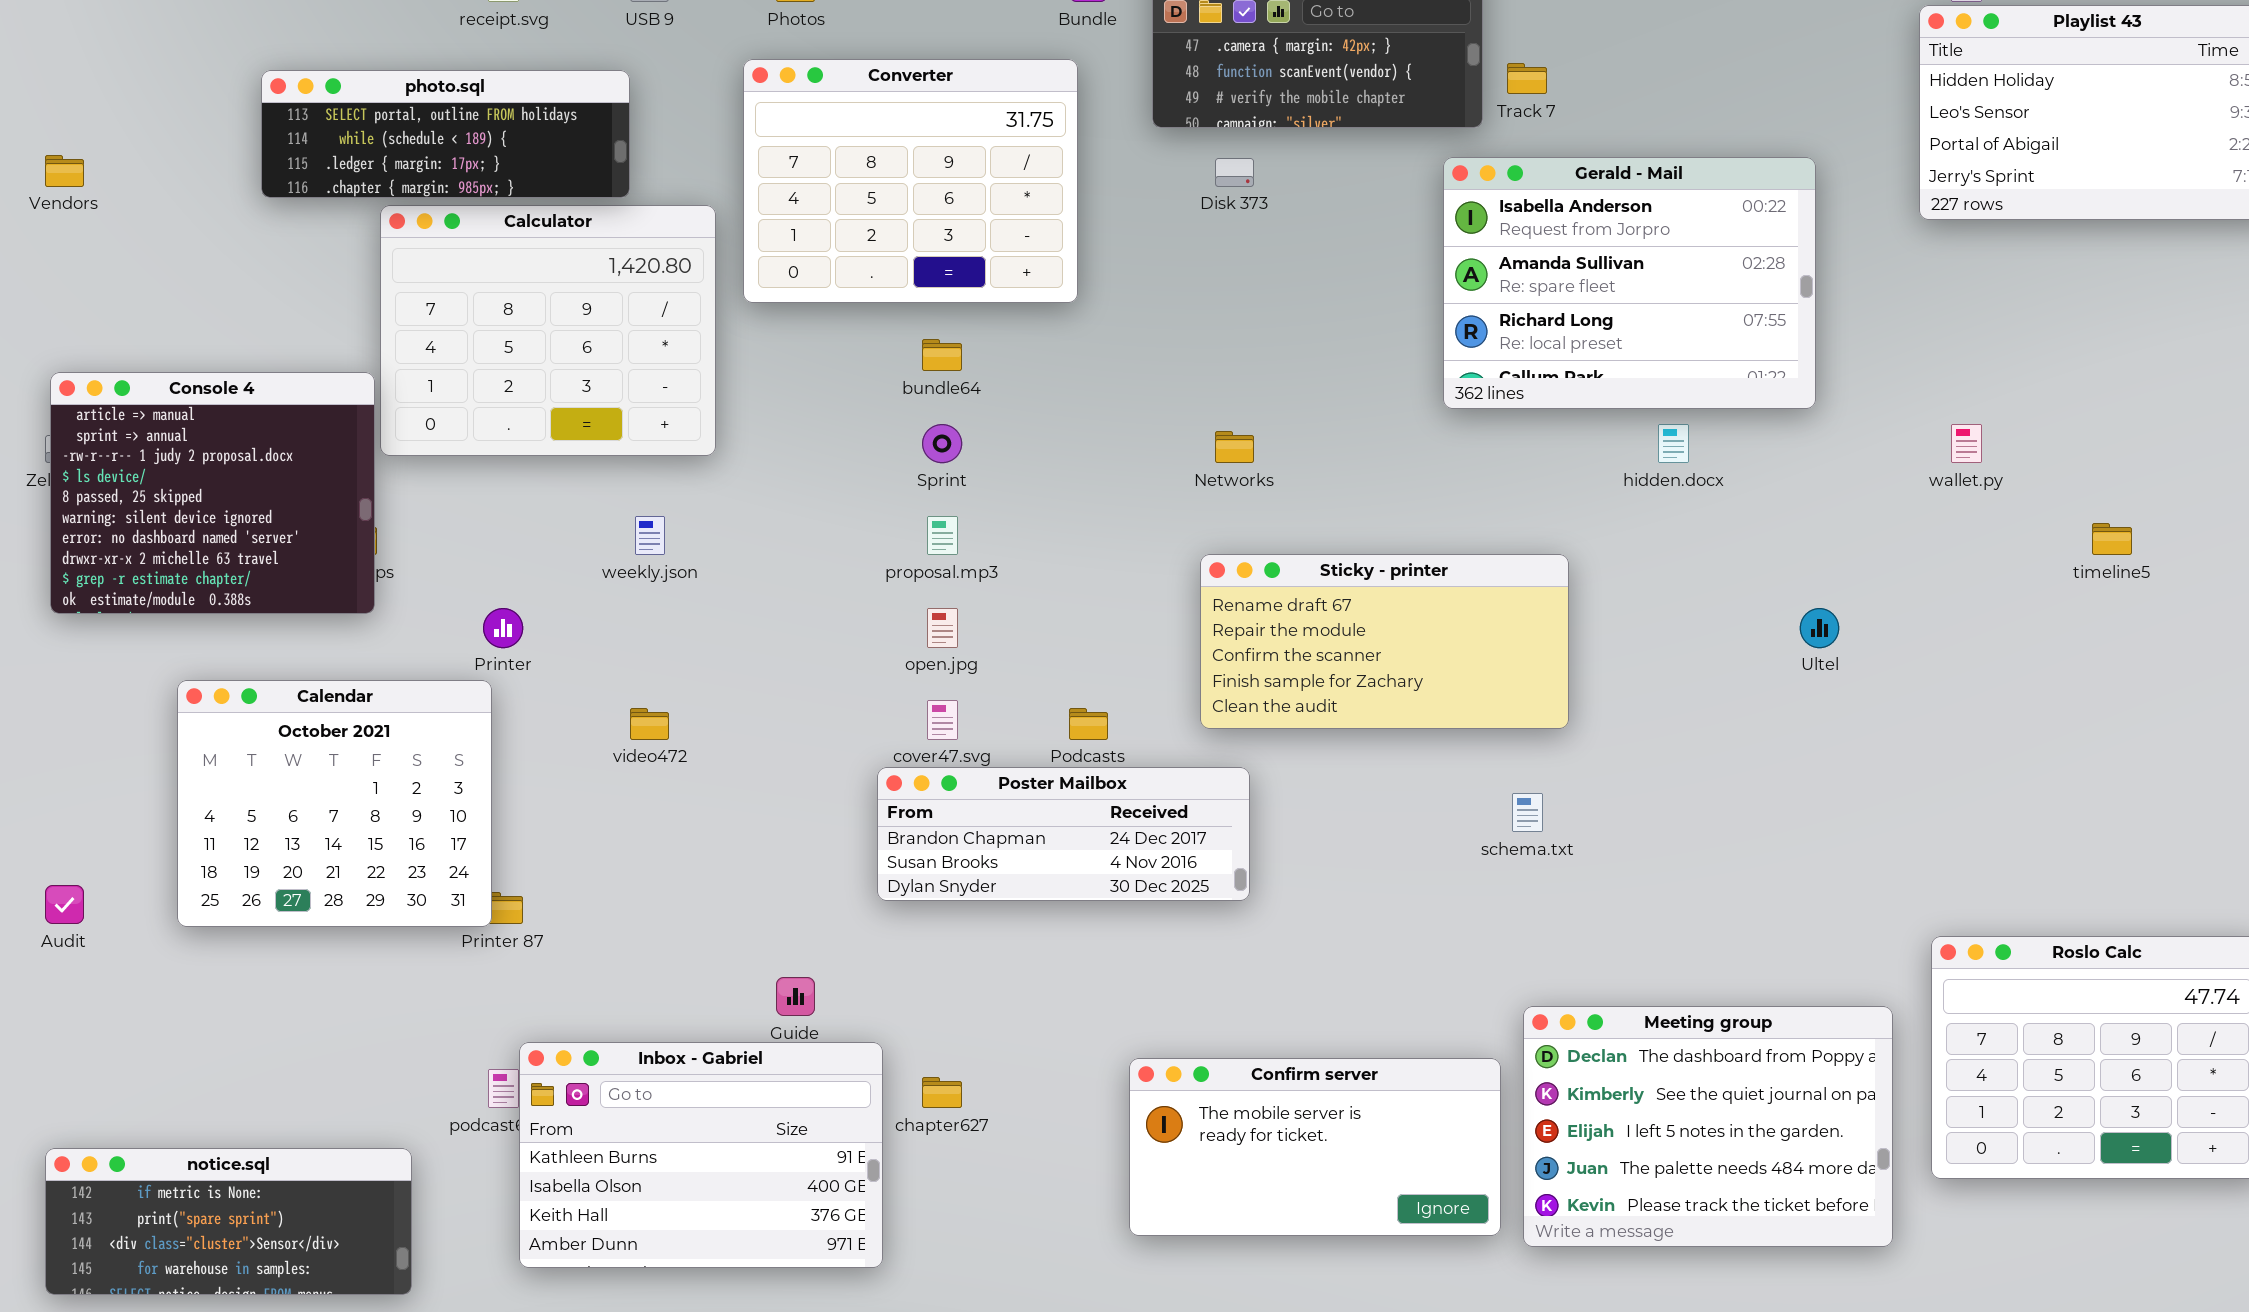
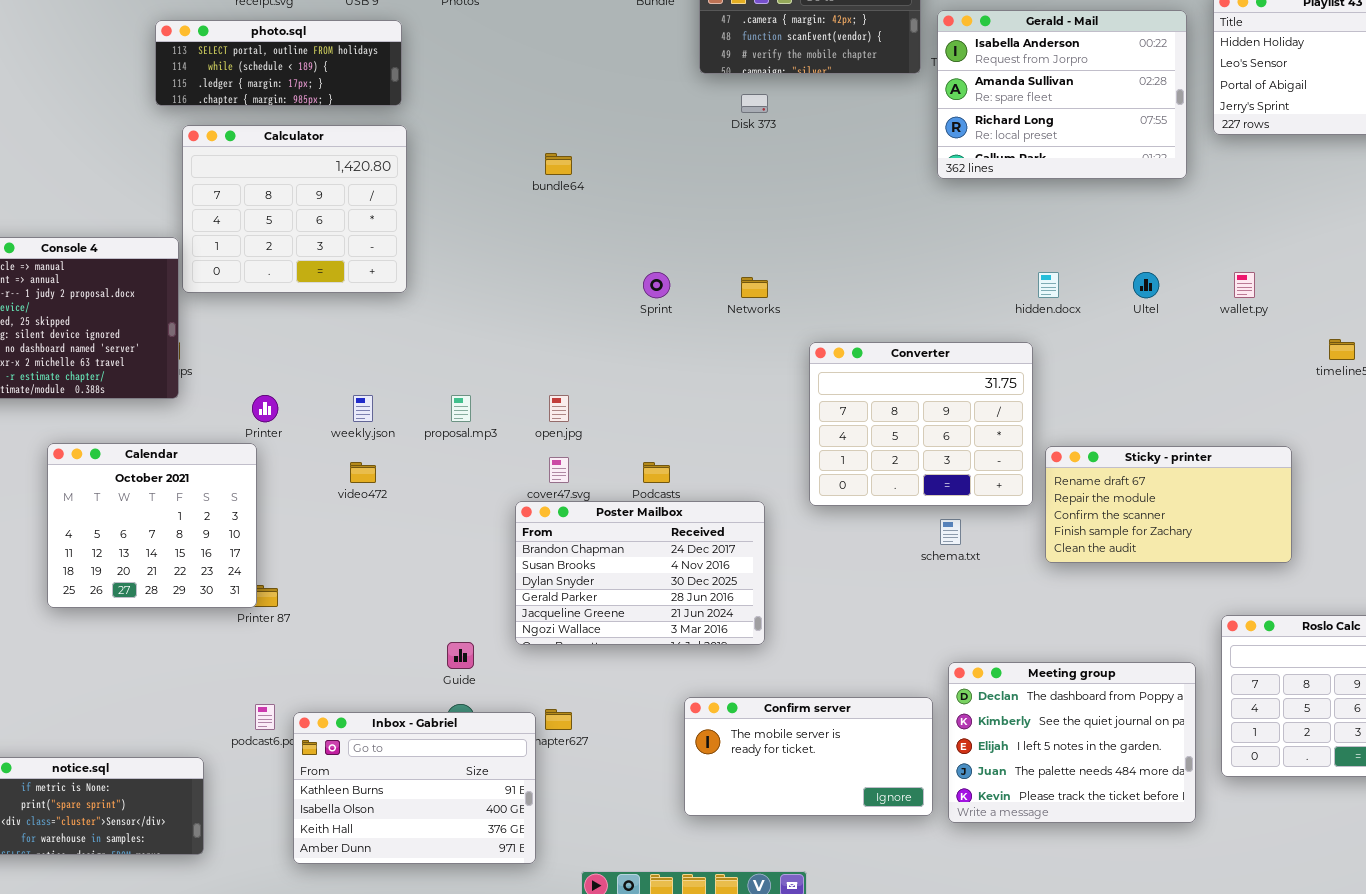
Converter: [743,59,1078,303] -> [809,342,1033,506], moved
photo.sql: [261,70,630,198] -> [155,20,402,106], moved
Gerald - Mail: [1443,157,1816,409] -> [937,10,1187,179], moved
bundle64: [922,339,962,371] -> [545,153,572,175], moved
Sprint: [922,424,962,463] -> [643,272,670,298], moved
weekly.json: [635,516,665,555] -> [353,395,373,422], moved
proposal.mp3: [927,516,958,555] -> [451,395,471,422], moved
Sticky - printer: [1200,554,1569,729] -> [1045,446,1292,563], moved
Ultel: [1800,608,1839,648] -> [1133,272,1159,298], moved
Poster Mailbox: [877,767,1250,901] -> [515,501,765,645], resized
Inbox - Gabriel: [519,1042,883,1268] -> [293,712,536,864], moved

